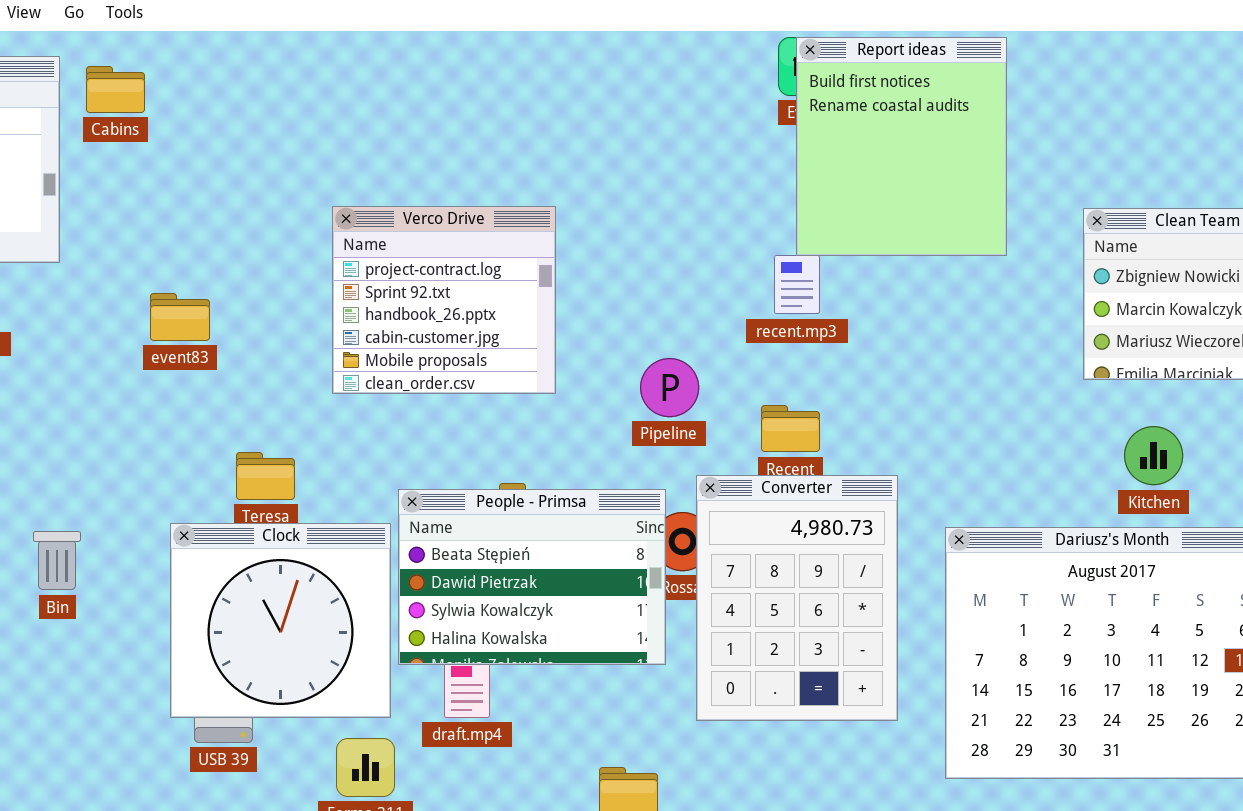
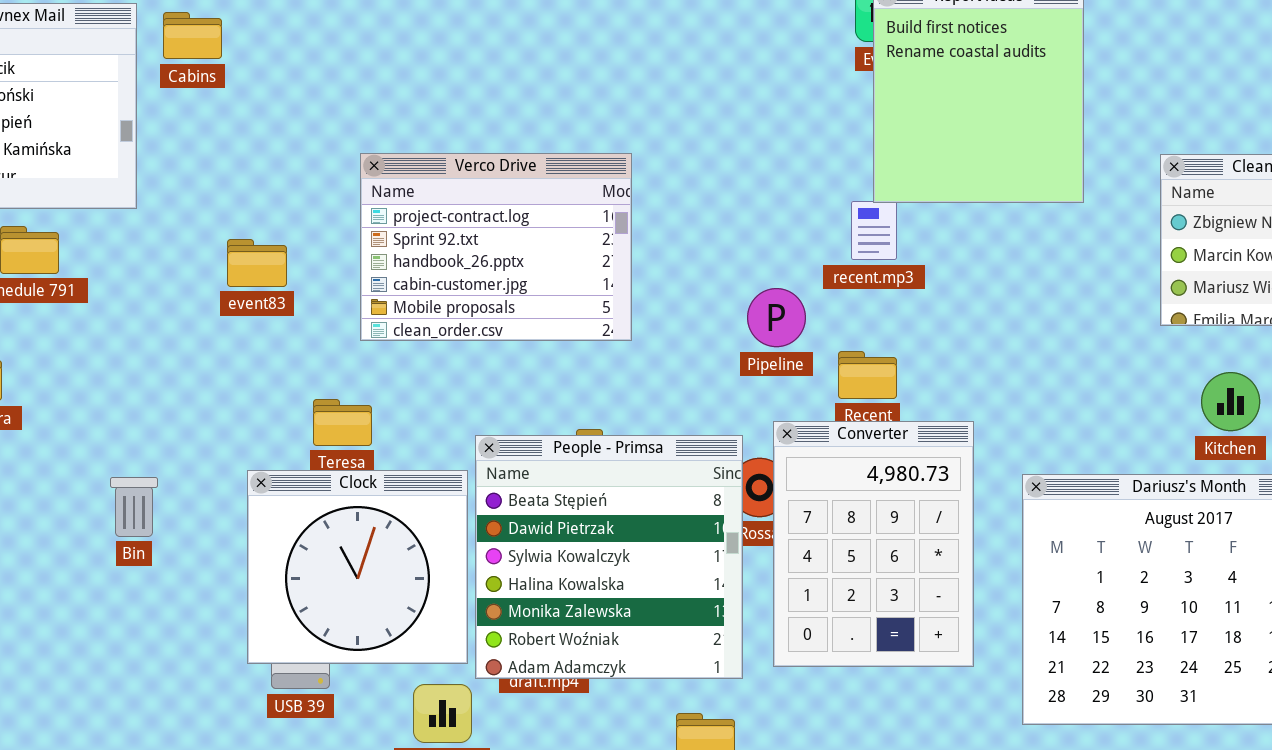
Verco Drive: [332,206,556,394] -> [360,153,632,341], resized
Pipeline: [640,358,699,417] -> [747,288,806,347], moved
People - Primsa: [398,489,666,665] -> [475,435,743,679], resized

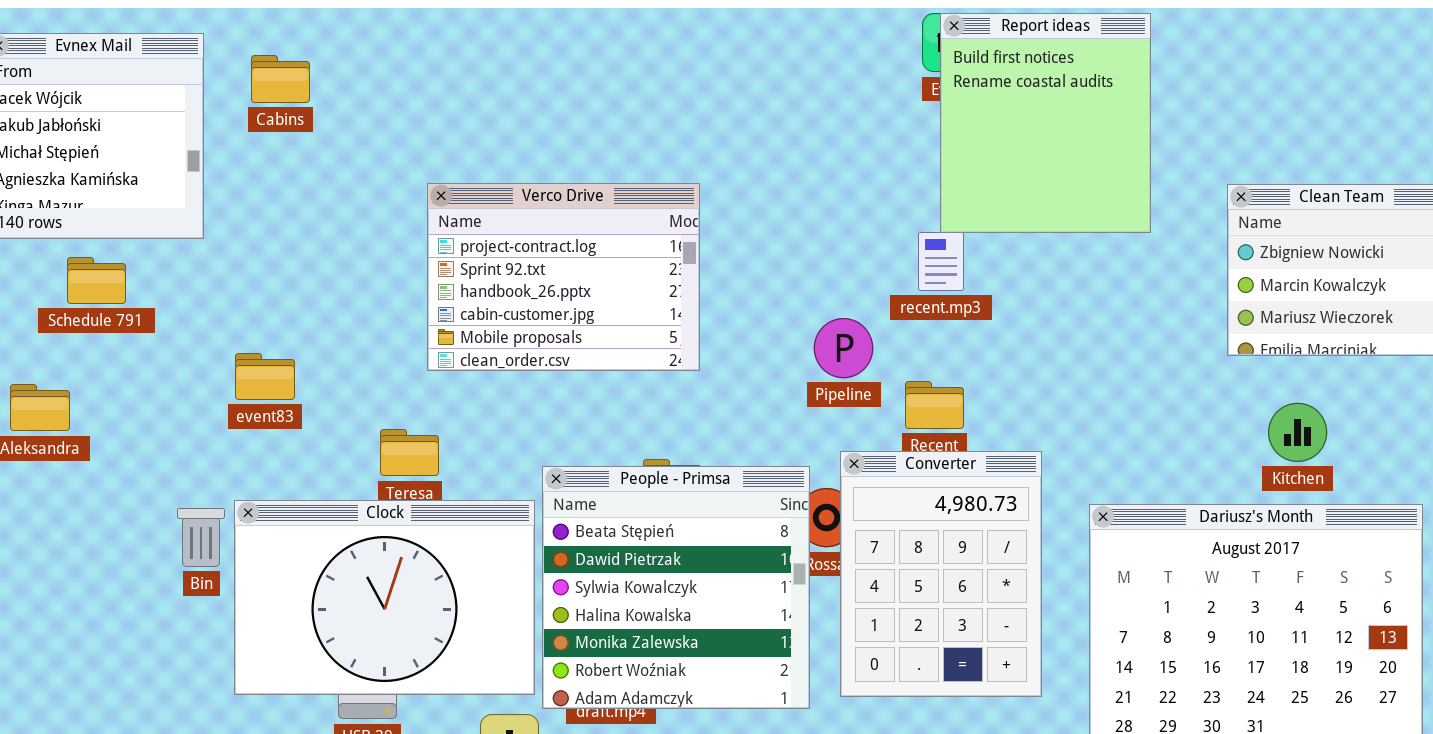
Cabins: [163,12,222,59] -> [251,55,310,103], moved
event83: [227,239,287,287] -> [235,353,295,400], moved
Clock: [247,470,468,664] -> [234,500,535,695], resized

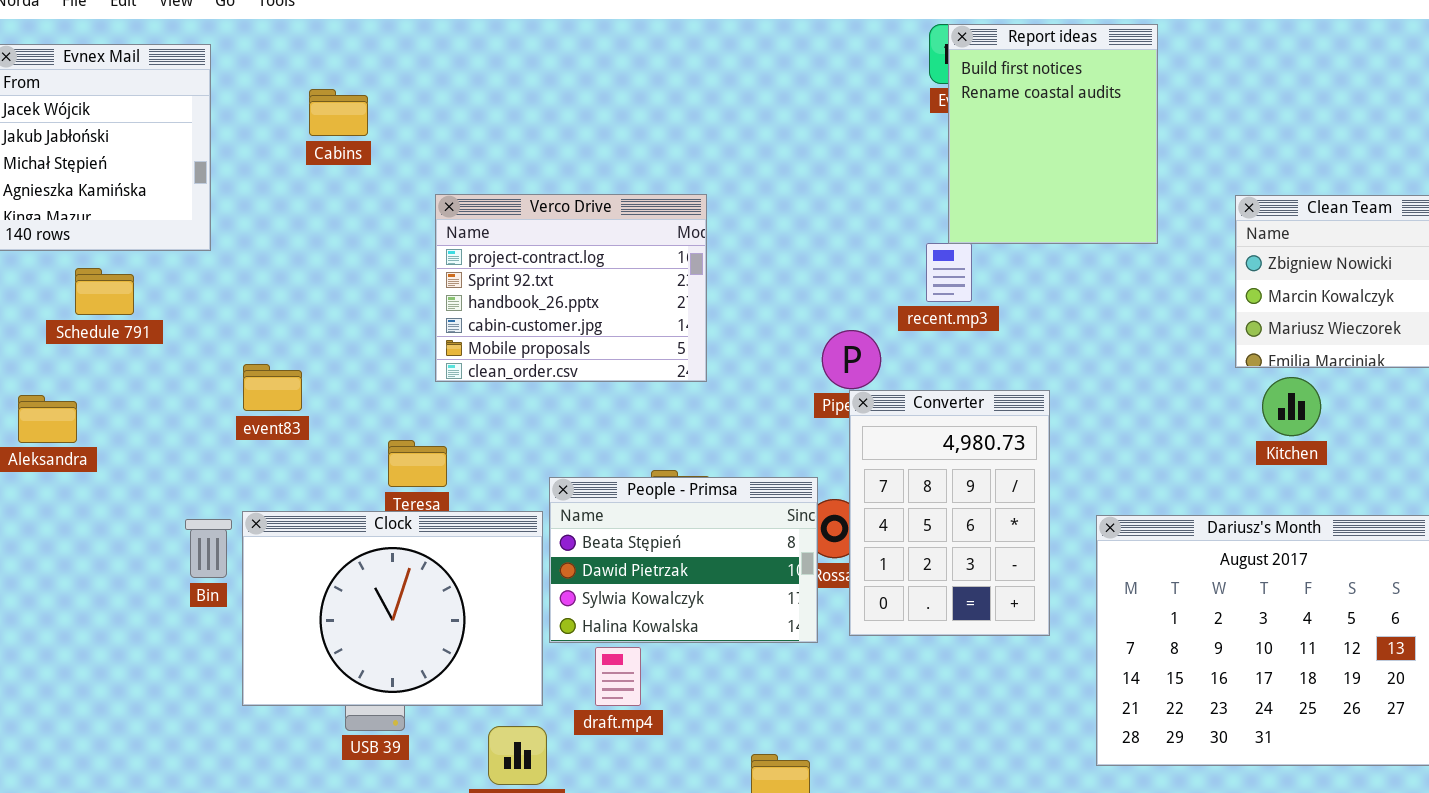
Cabins: [251,55,310,103] -> [309,89,368,136], moved
Kitchen: [1268,403,1327,462] -> [1262,377,1321,436], moved
Converter: [840,451,1042,697] -> [849,390,1050,636], moved
People - Primsa: [542,466,810,709] -> [549,477,818,643], resized

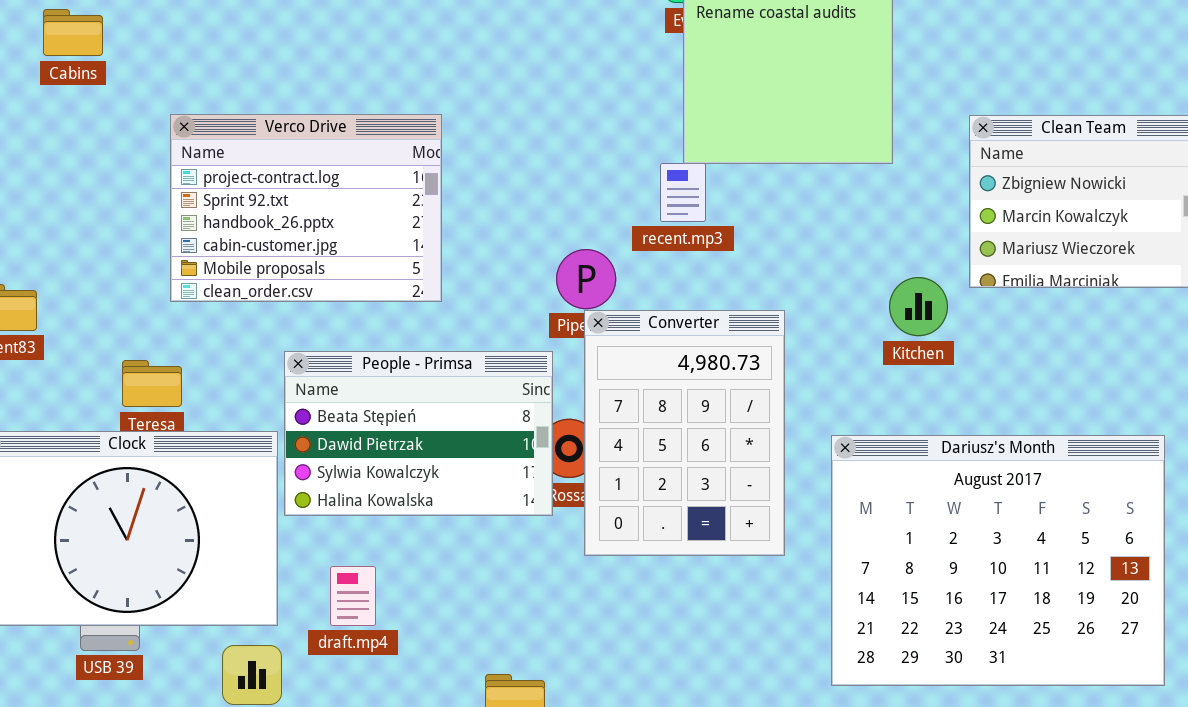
Kitchen: [1262,377,1321,436] -> [889,277,948,336], moved
People - Primsa: [549,477,818,643] -> [284,351,553,516], moved

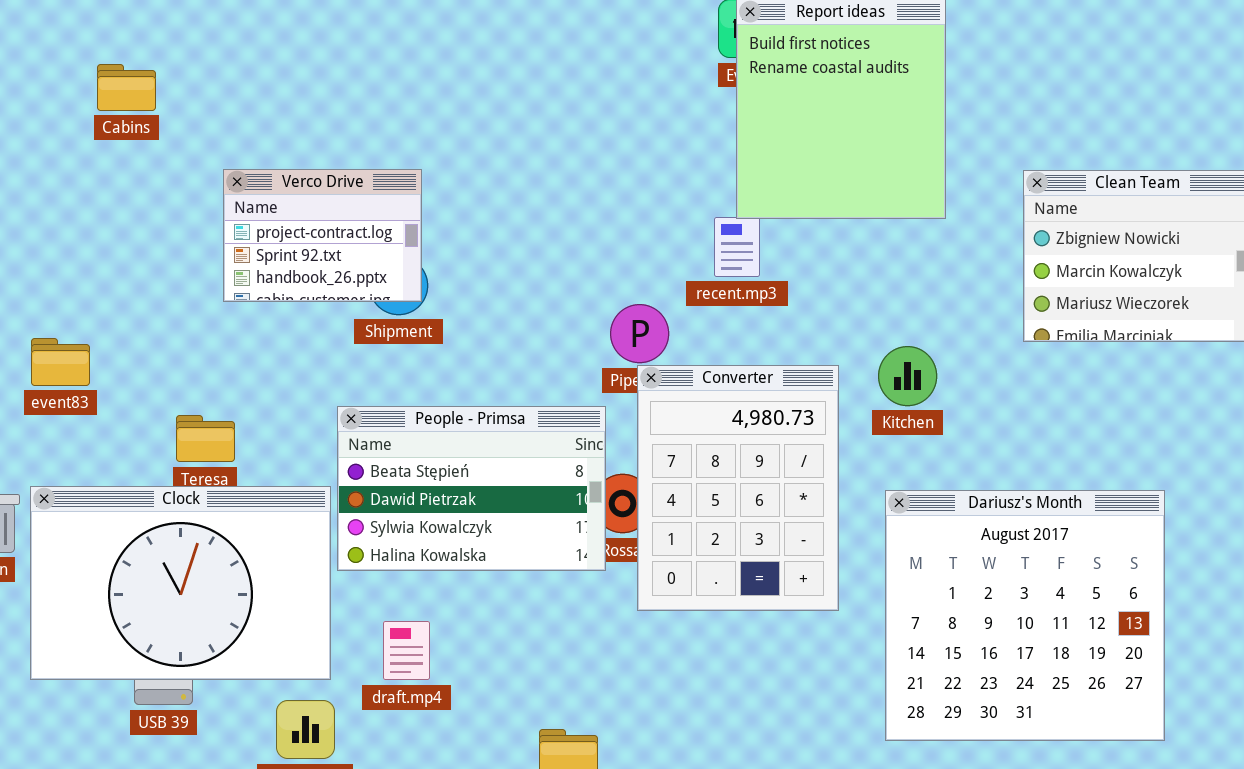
Verco Drive: [170,114,442,302] -> [223,169,422,302], resized
Kitchen: [889,277,948,336] -> [878,346,937,406], moved
Dariusz's Month: [831,435,1165,686] -> [885,490,1165,741], resized

